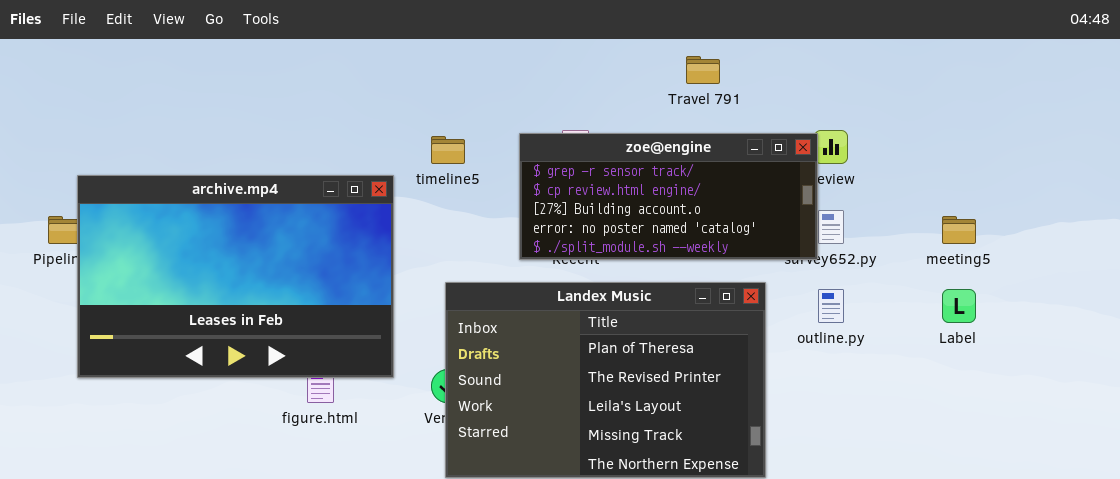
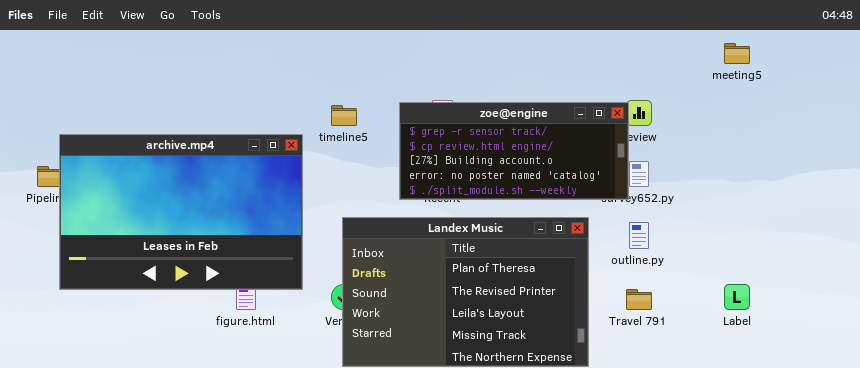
Travel 791: [686,56,720,84] -> [626,289,652,310], moved
meeting5: [942,216,976,244] -> [724,43,750,64], moved
Label: [942,289,976,323] -> [724,284,750,310], moved

